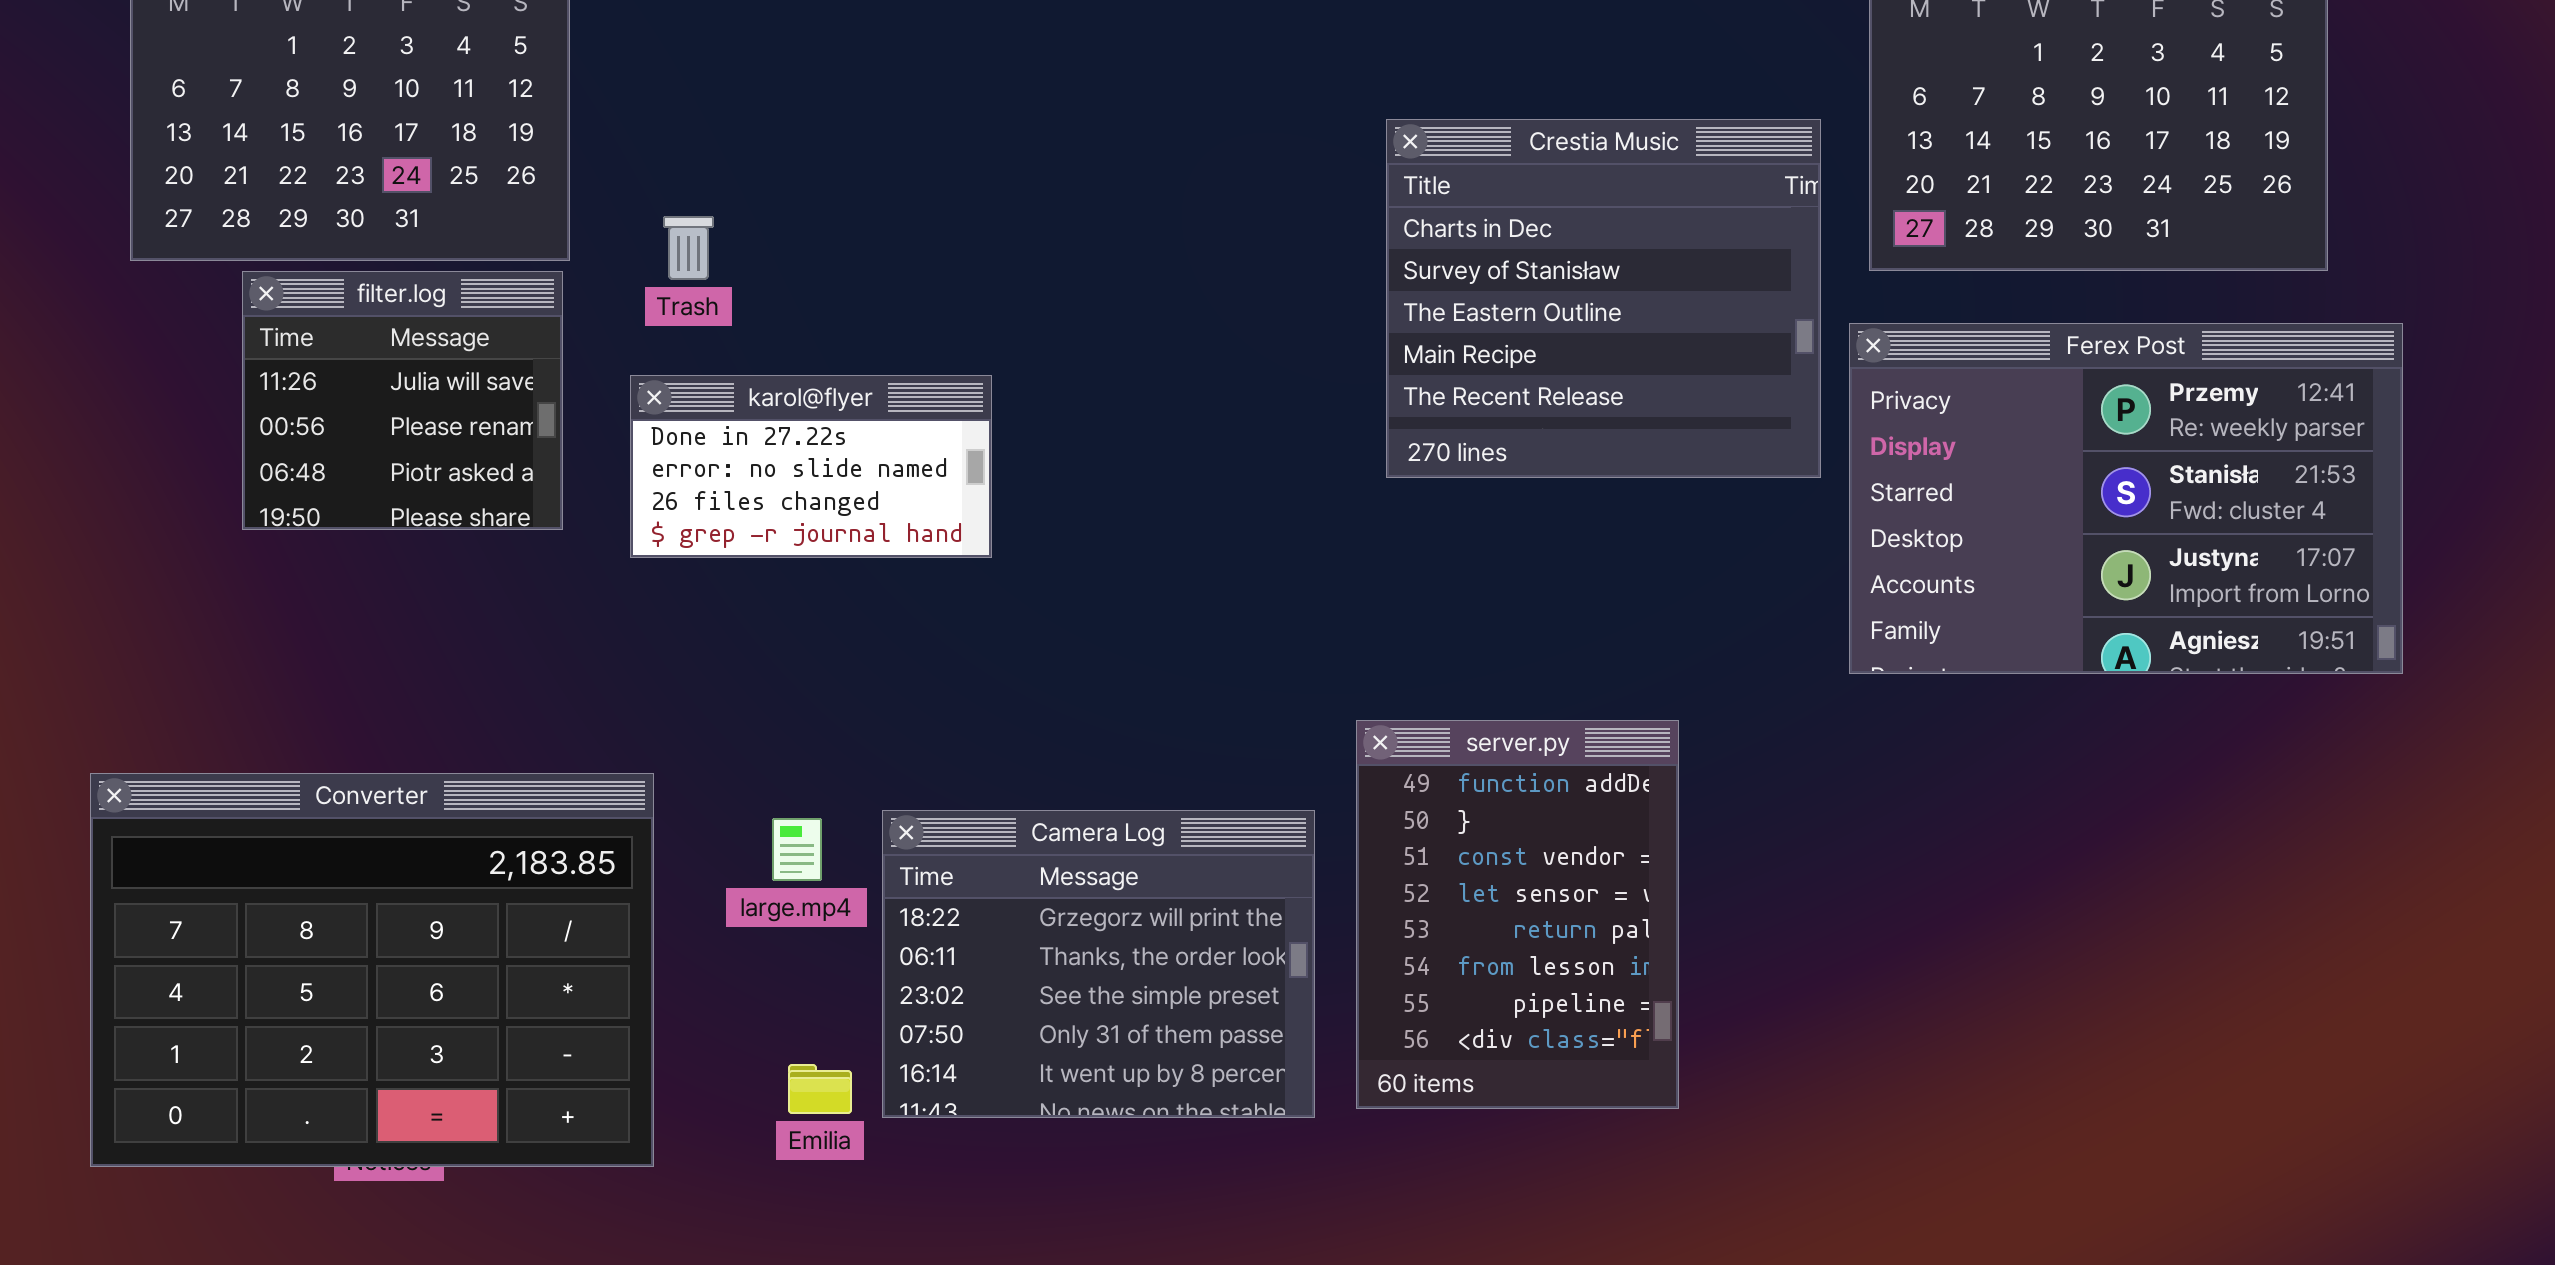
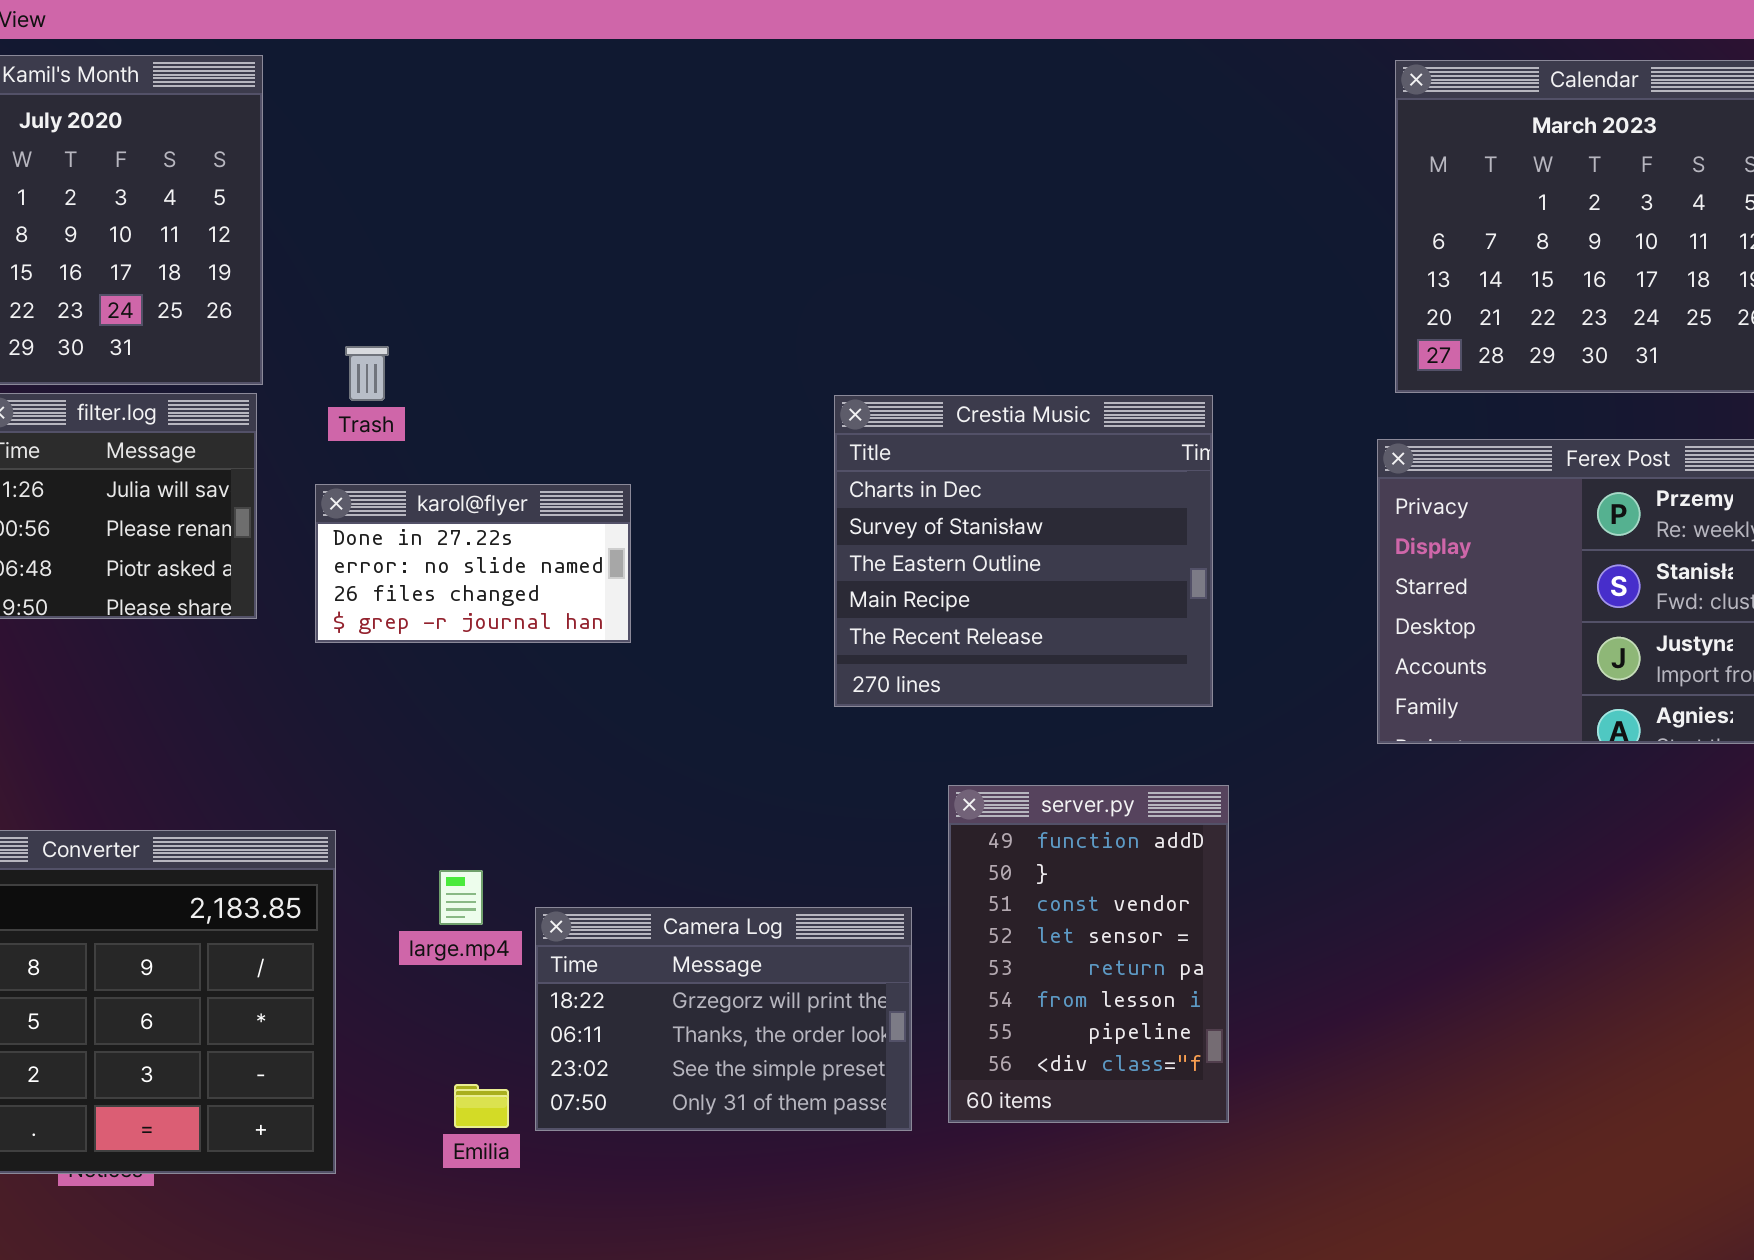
Crestia Music: [1386,119,1821,478] -> [834,395,1213,707], moved
Camera Log: [882,810,1315,1118] -> [535,907,912,1131], resized

